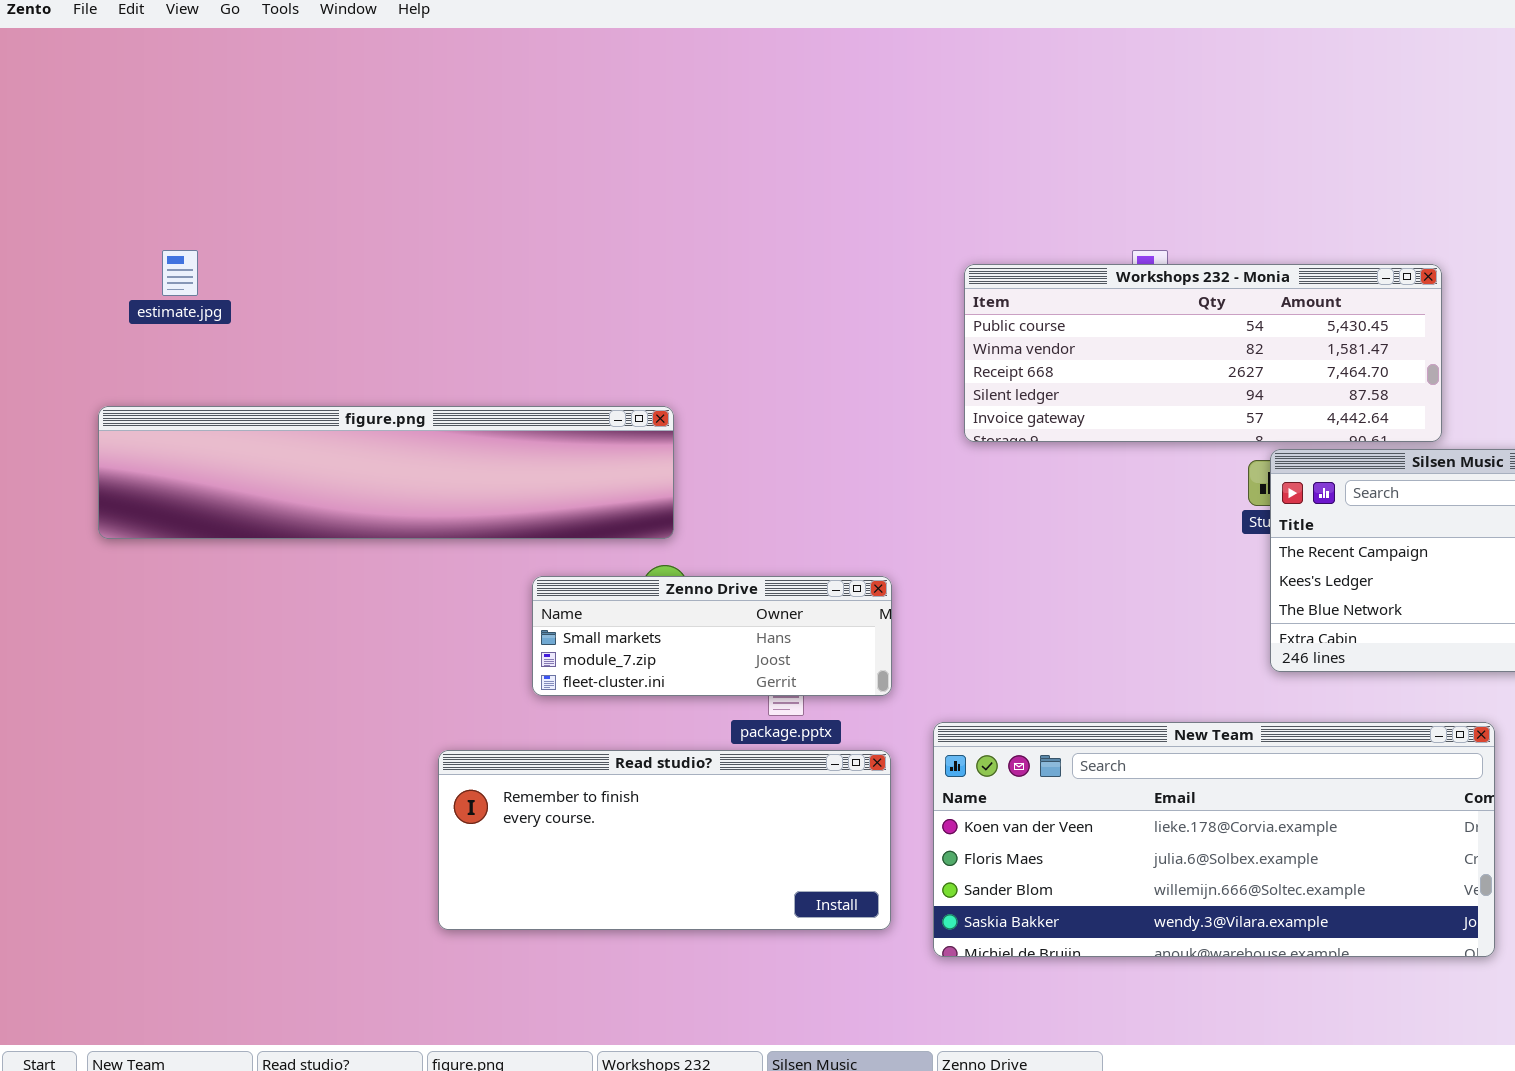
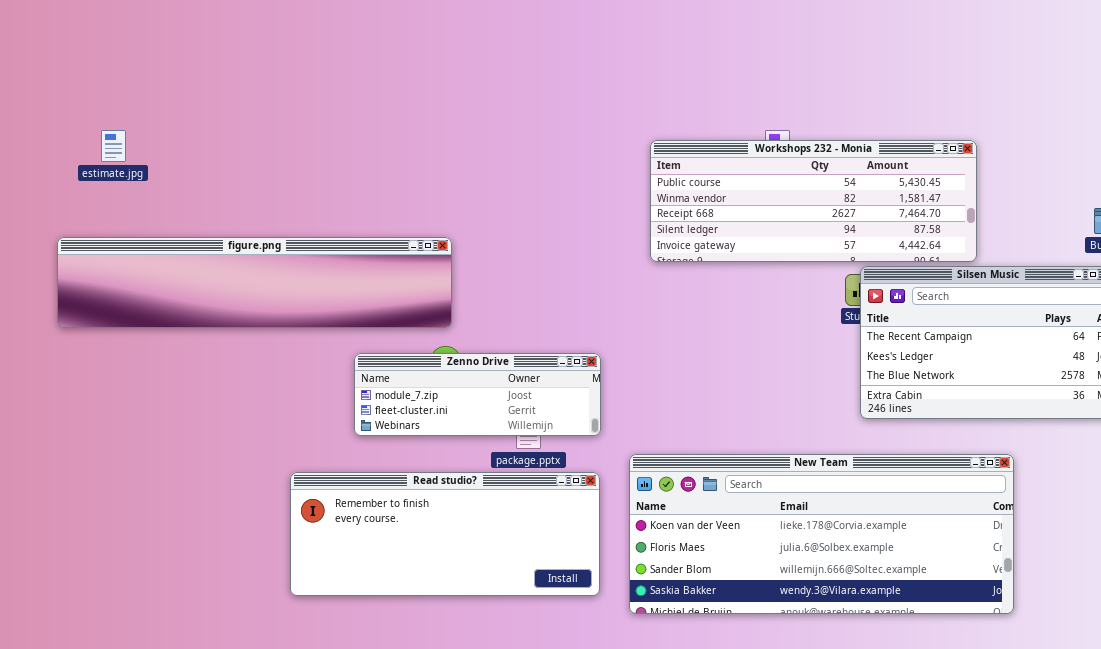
Zenno Drive: [532,576,892,696] -> [354,353,601,436], scrolled down 1 row

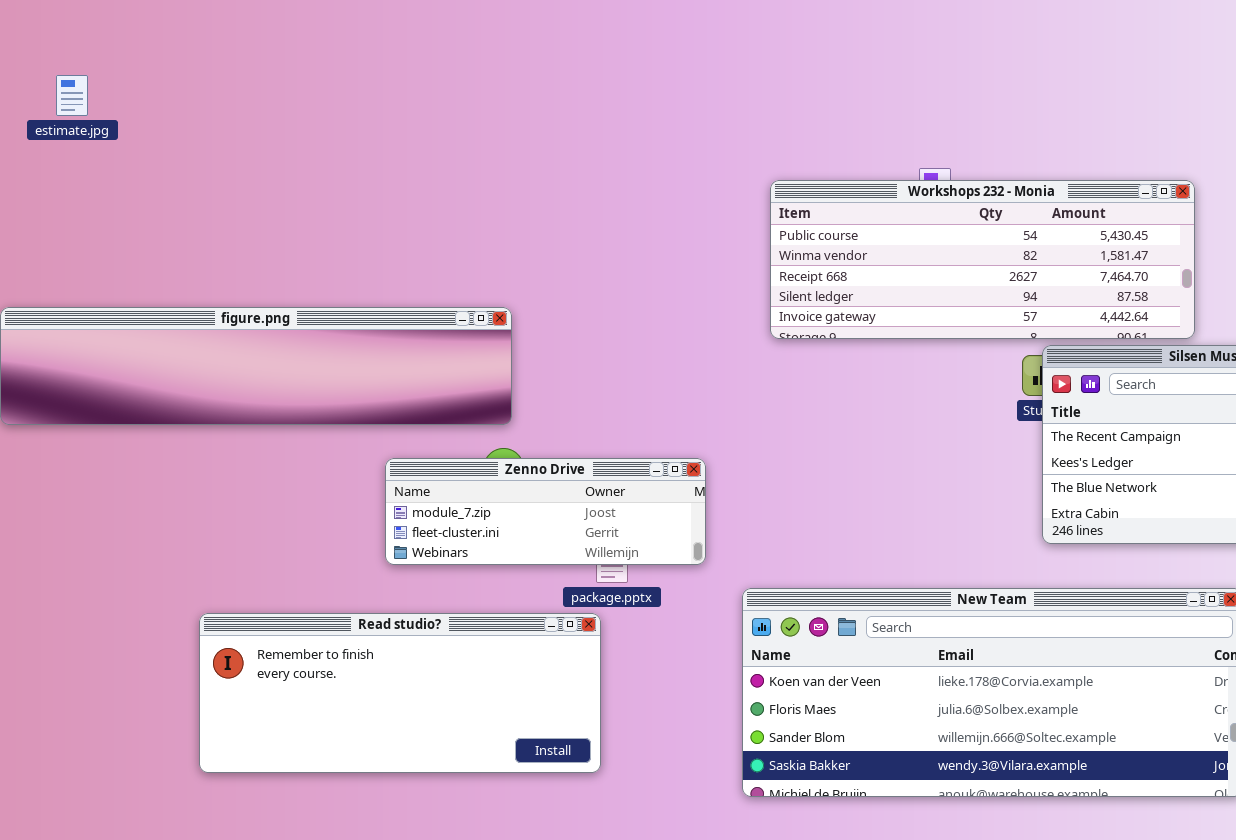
estimate.jpg: [101,130,126,162] -> [56,75,88,116], moved
Read studio?: [290,472,600,596] -> [199,613,601,773], moved

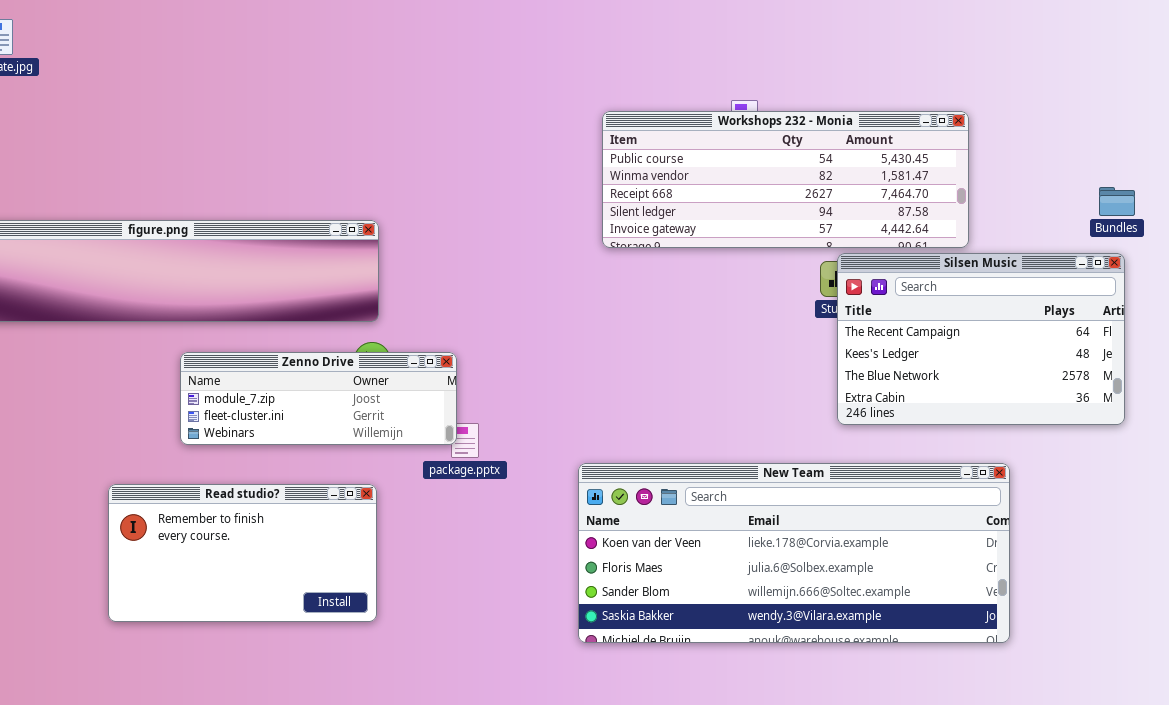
Zenno Drive: [385,458,706,565] -> [180,352,457,445], moved
Read studio?: [199,613,601,773] -> [108,484,377,622], resized

